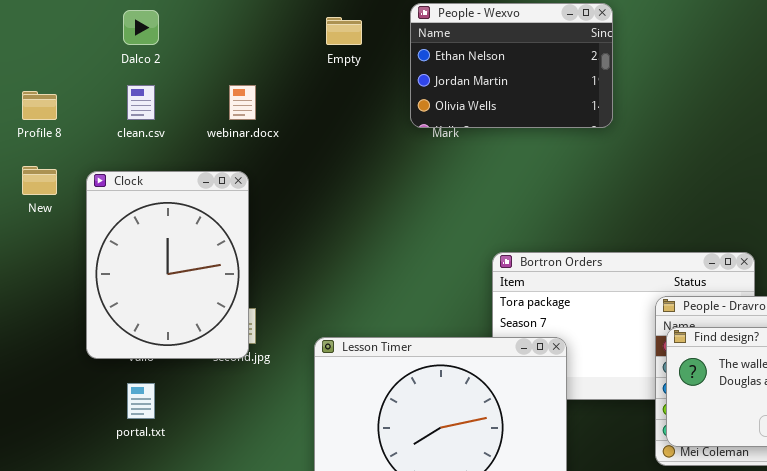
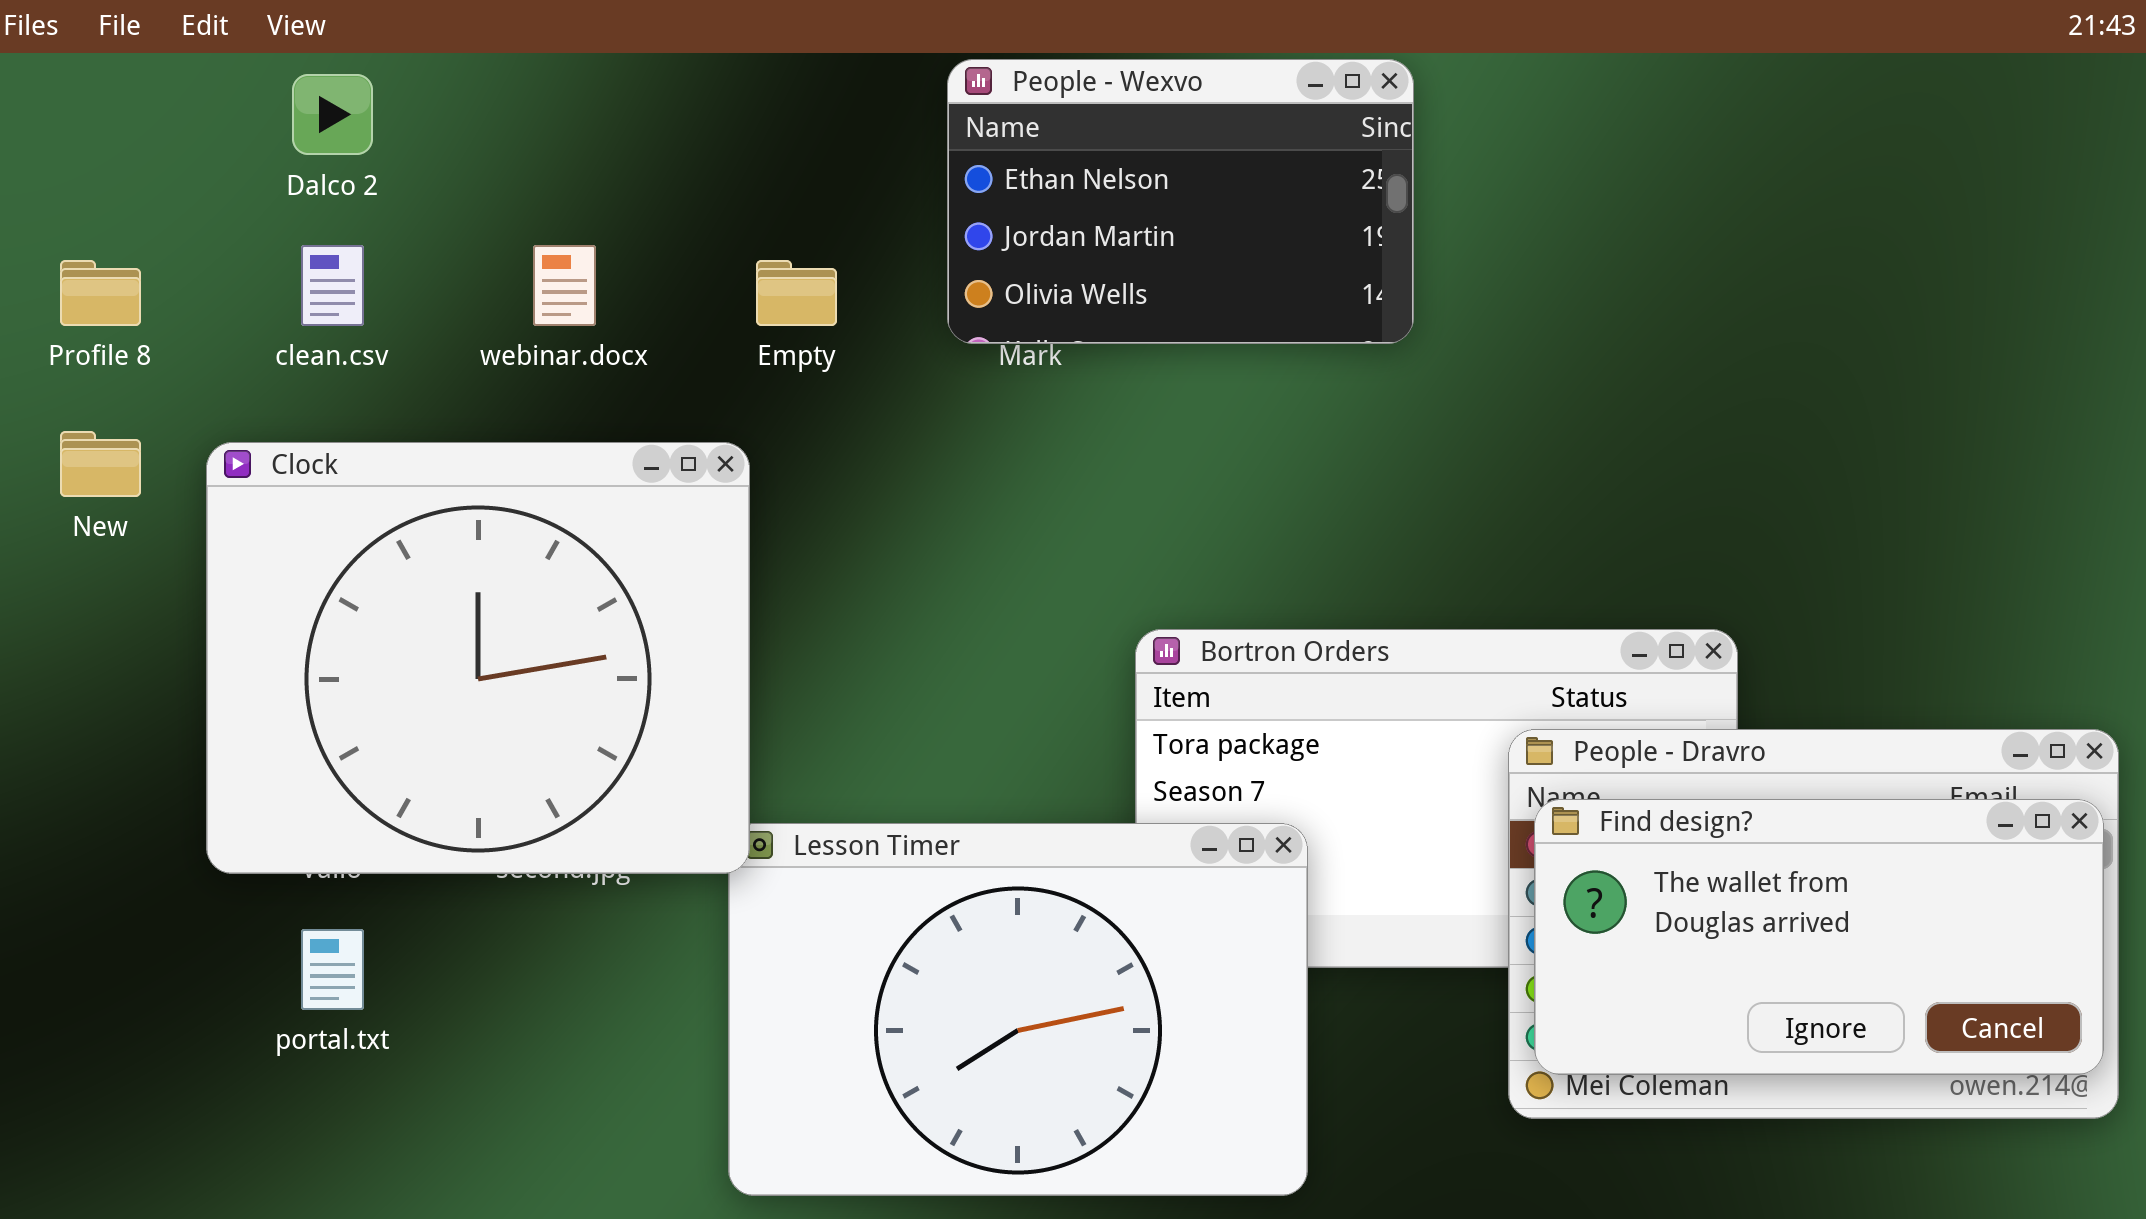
Empty: [326,17,362,45] -> [756,260,837,326], moved
Clock: [86,171,249,359] -> [206,442,750,874], resized

